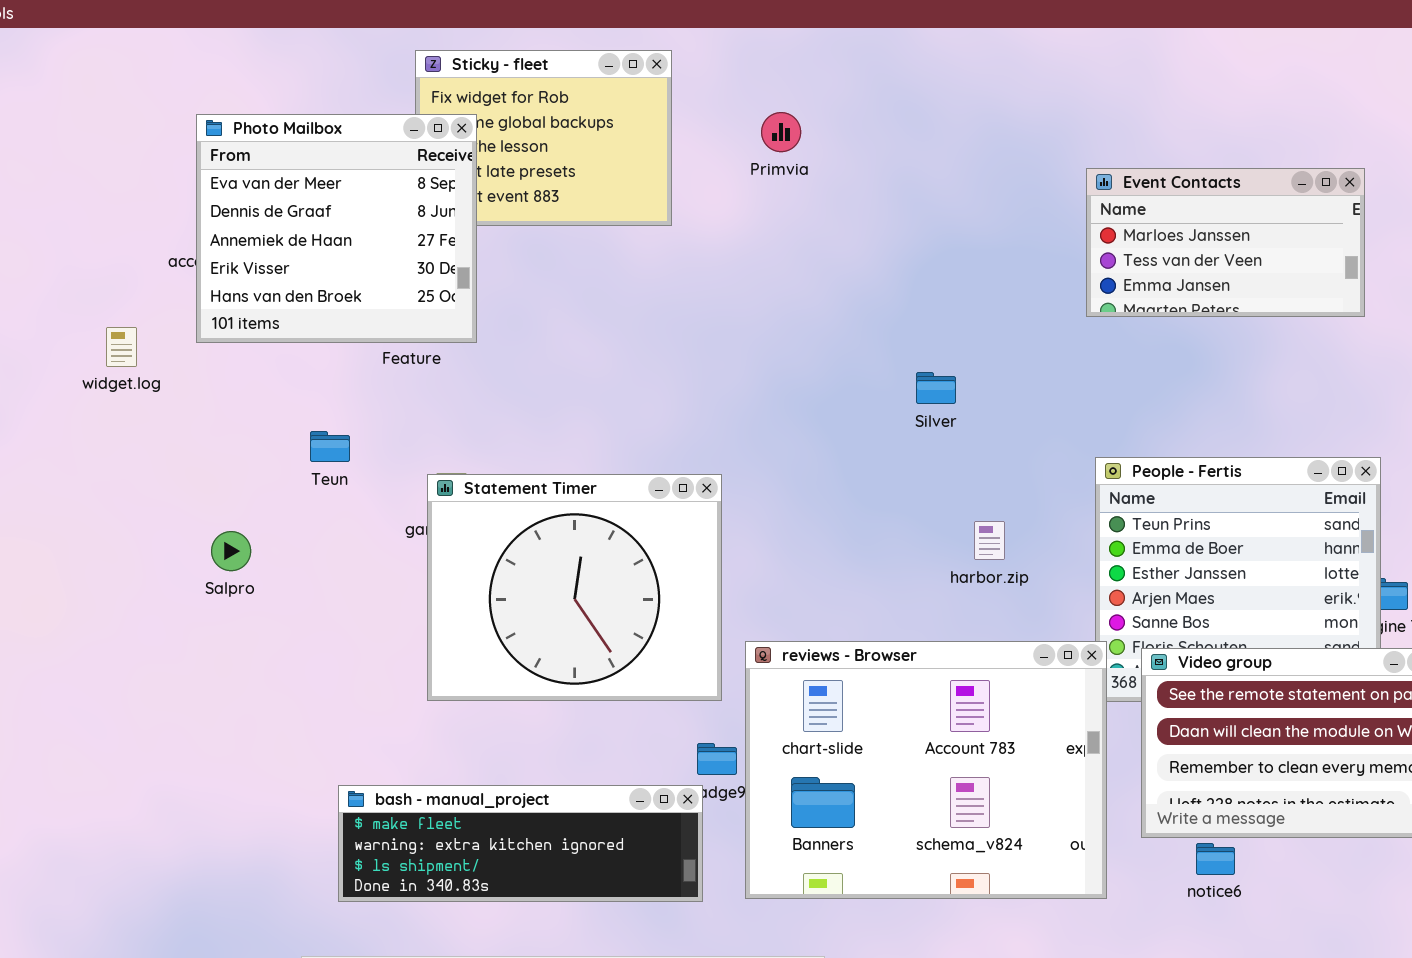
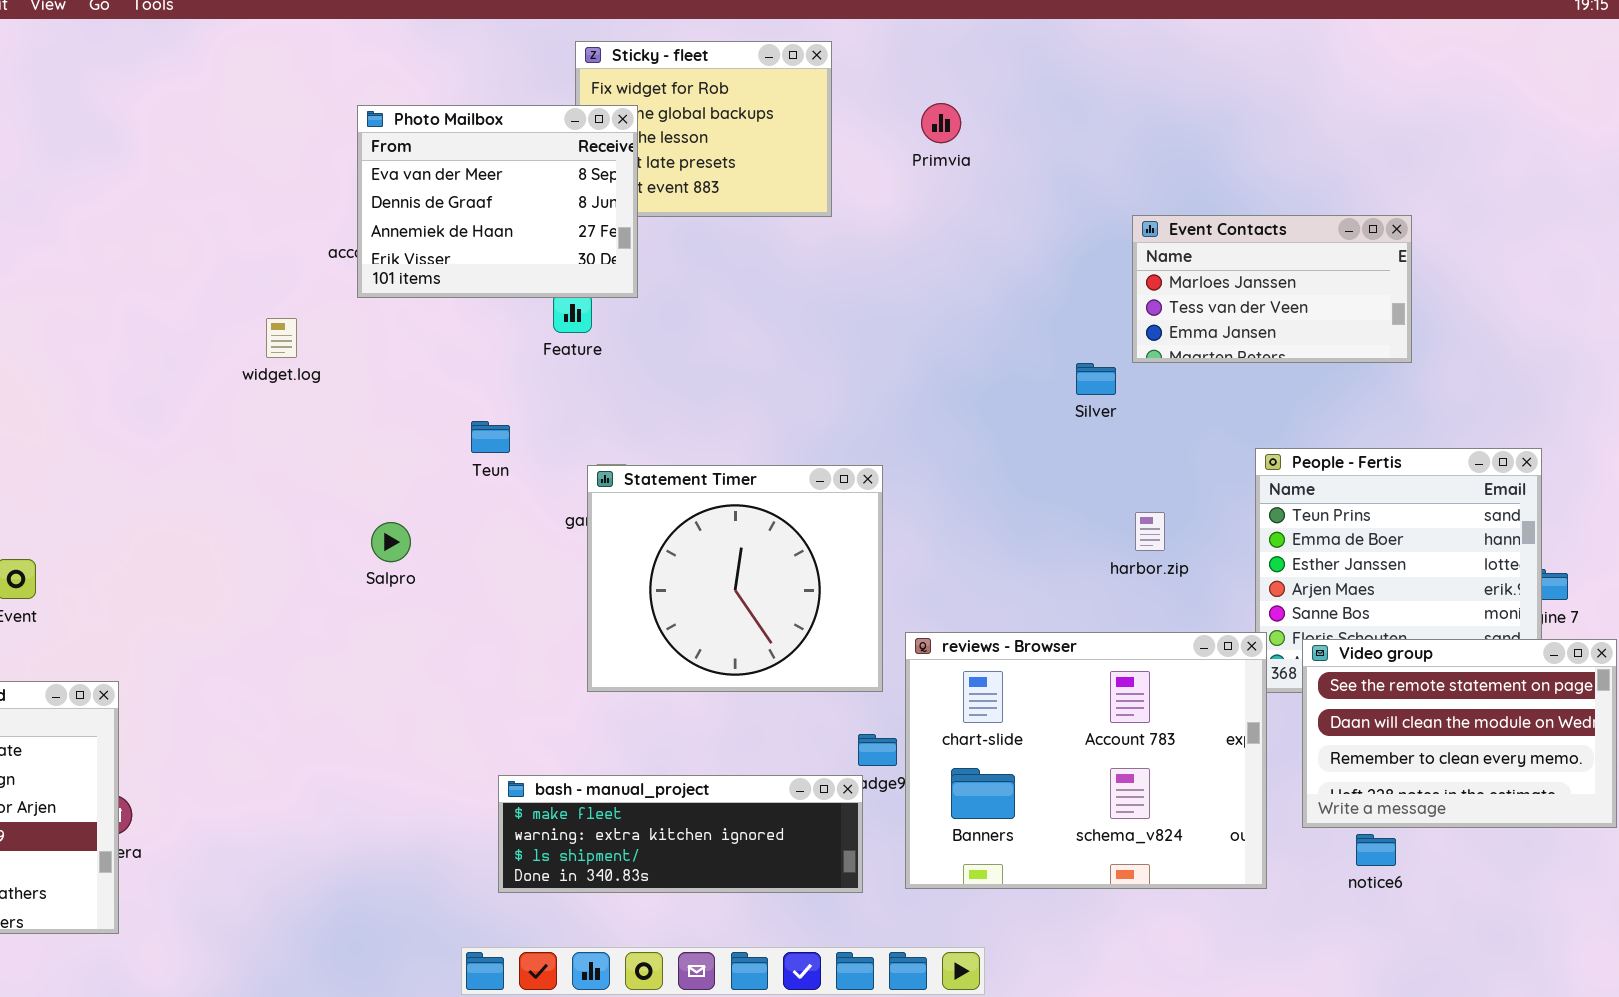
Photo Mailbox: [196,114,477,343] -> [357,105,638,298], resized
Event Contacts: [1086,168,1365,317] -> [1132,215,1412,363], moved

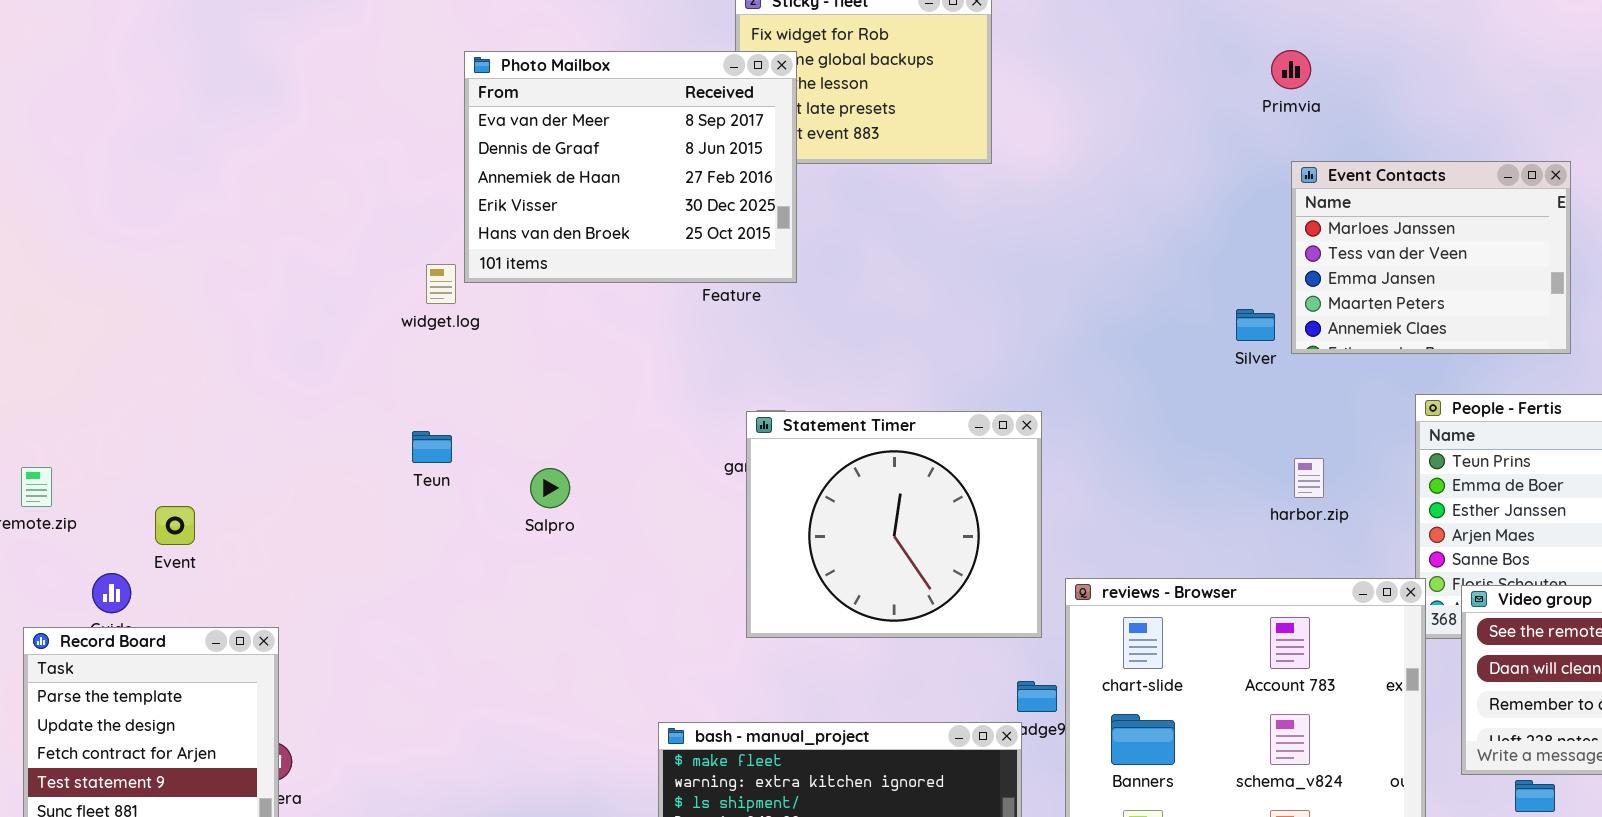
Primvia: [921,103,961,143] -> [1271,50,1311,89], moved
Photo Mailbox: [357,105,638,298] -> [464,51,797,283], resized
Event Contacts: [1132,215,1412,363] -> [1291,161,1571,354], resized
Teun: [471,421,510,453] -> [412,431,452,463], moved

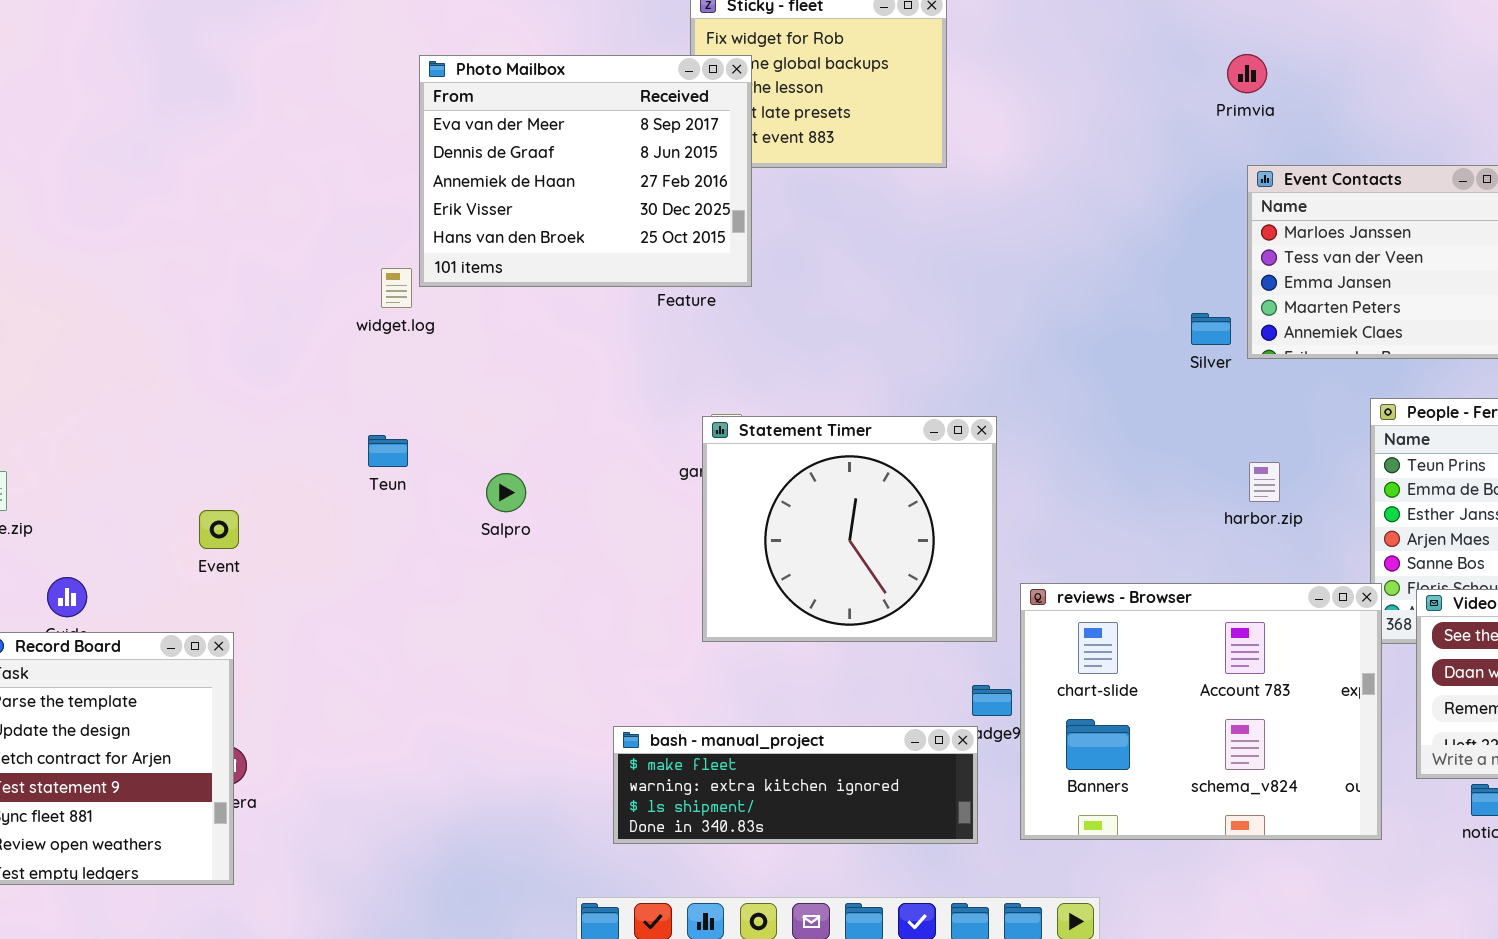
Event: [155,506,195,545] -> [199,510,239,549], moved

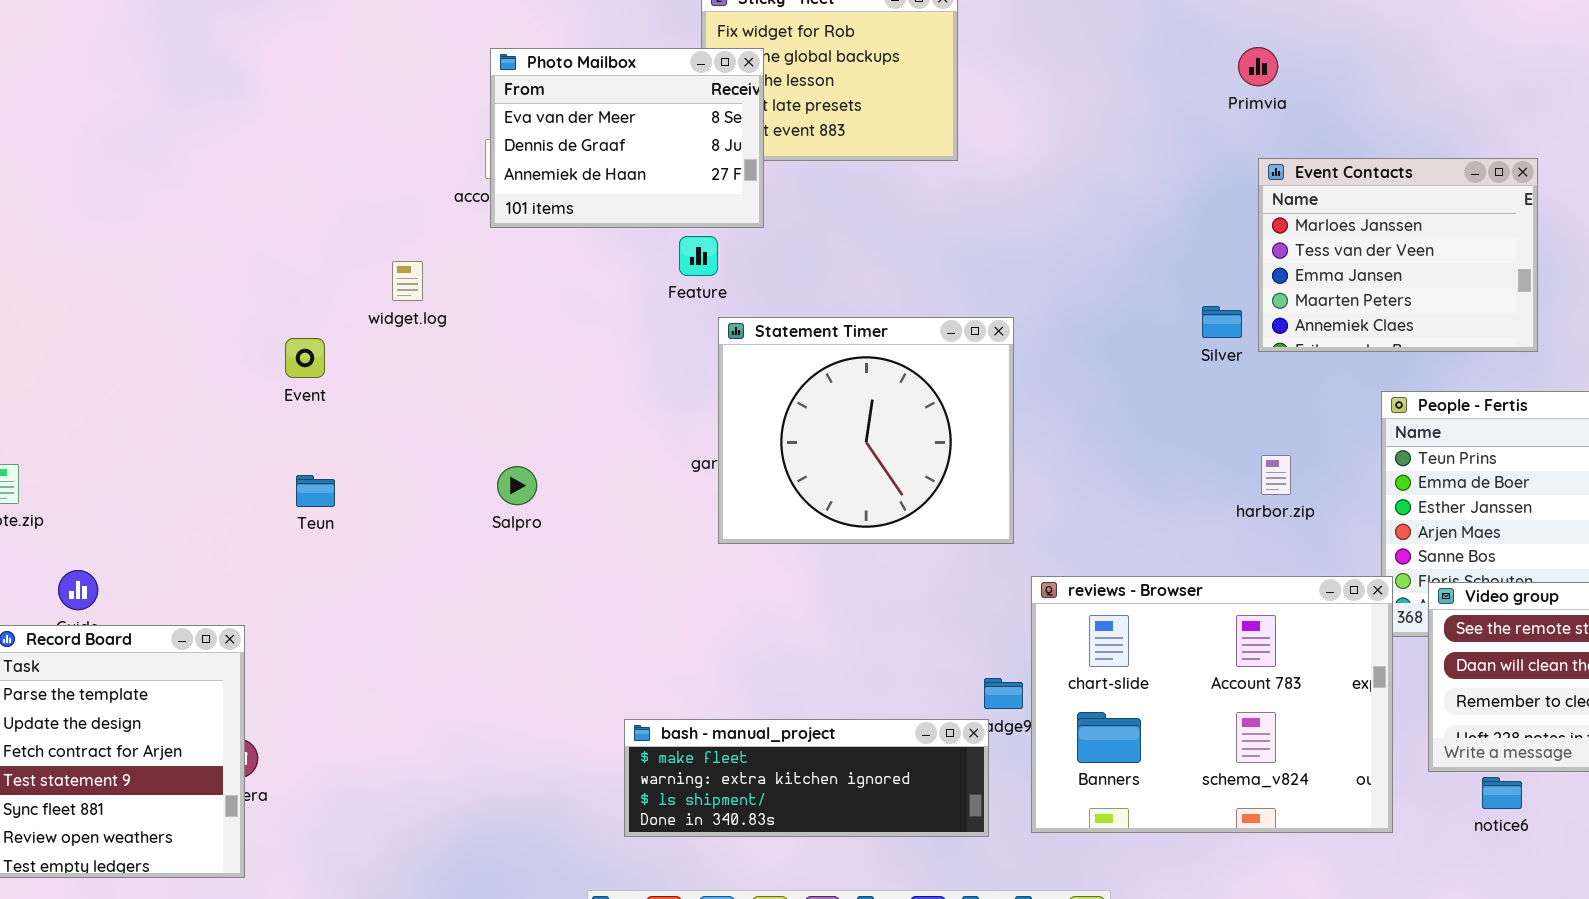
Photo Mailbox: [419,55,752,287] -> [490,48,764,228], resized
Statement Timer: [702,416,997,642] -> [718,317,1014,544], moved
Teun: [368,435,408,467] -> [296,475,335,507], moved
Event: [199,510,239,549] -> [285,338,325,378], moved

